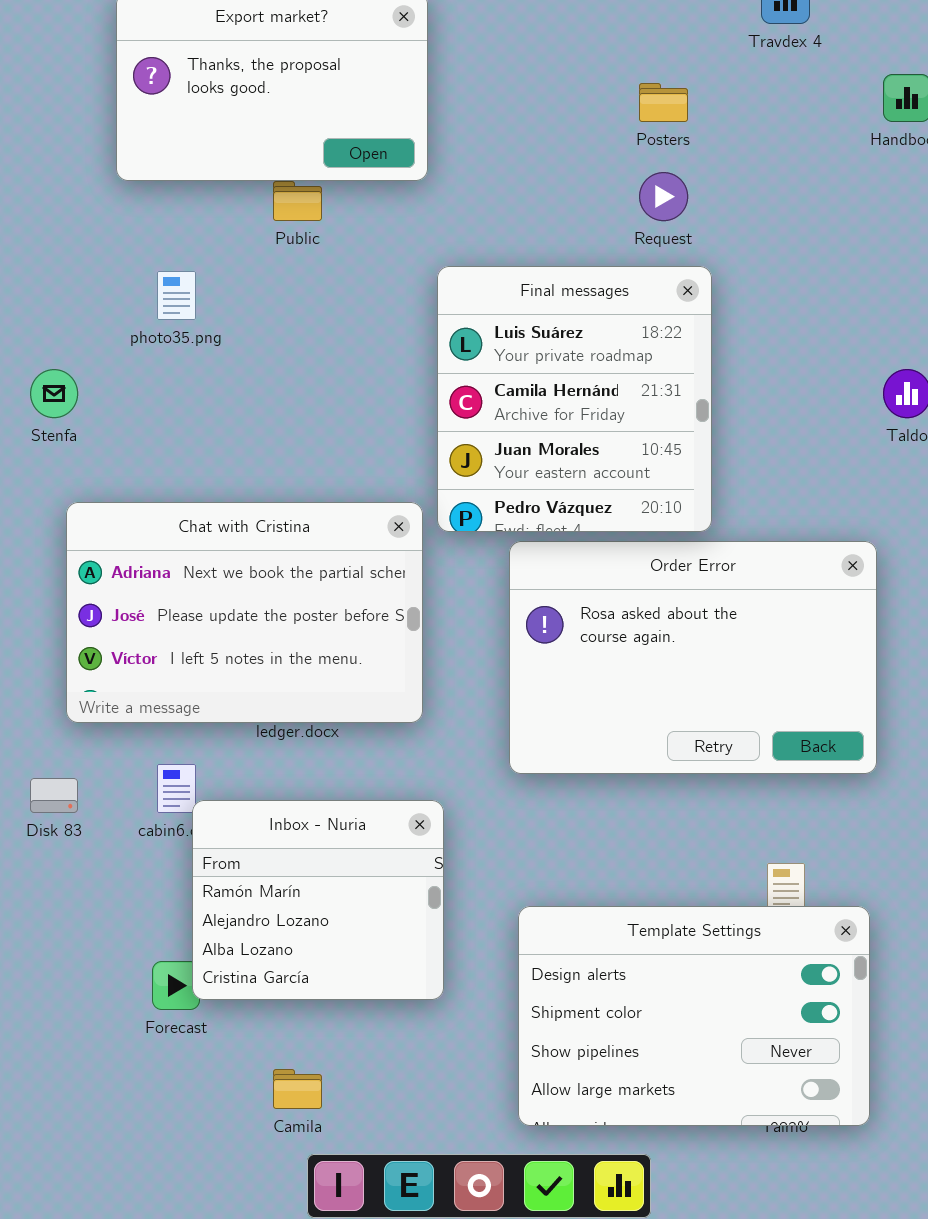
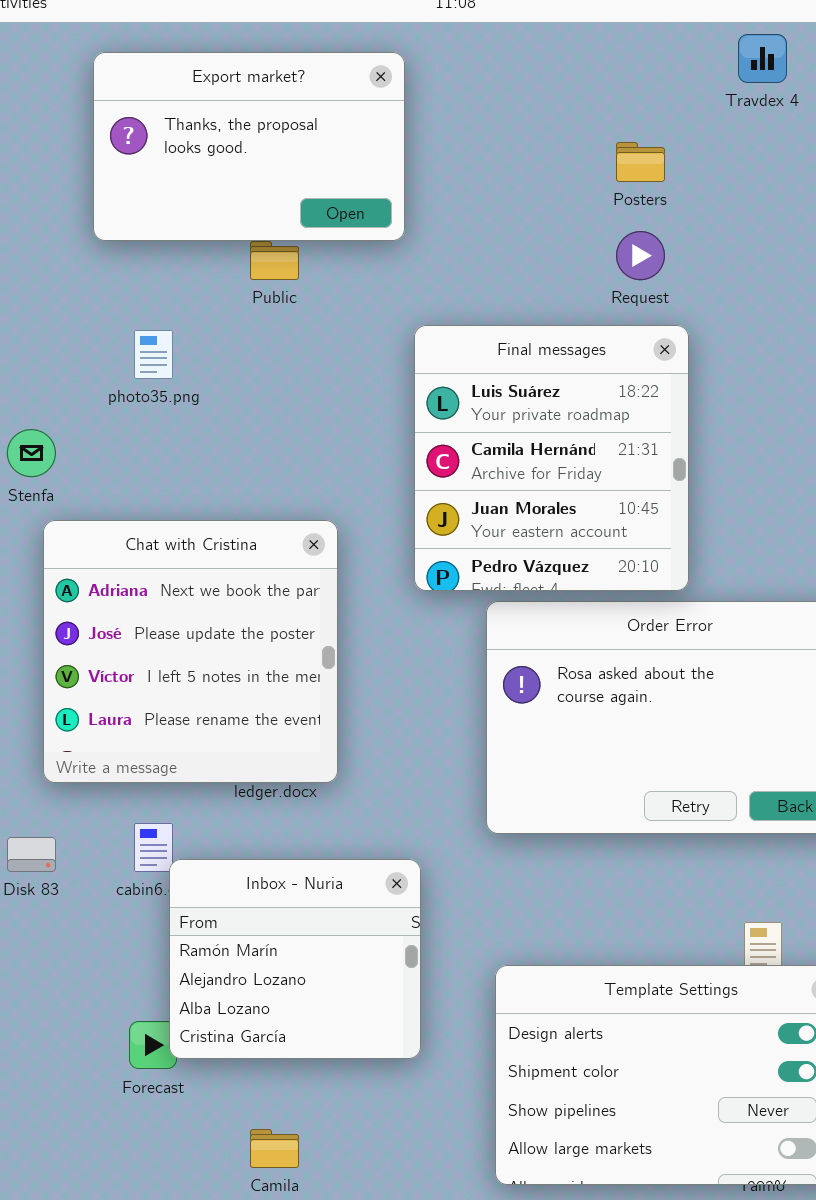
Chat with Cristina: [66,502,423,723] -> [43,520,338,783], resized

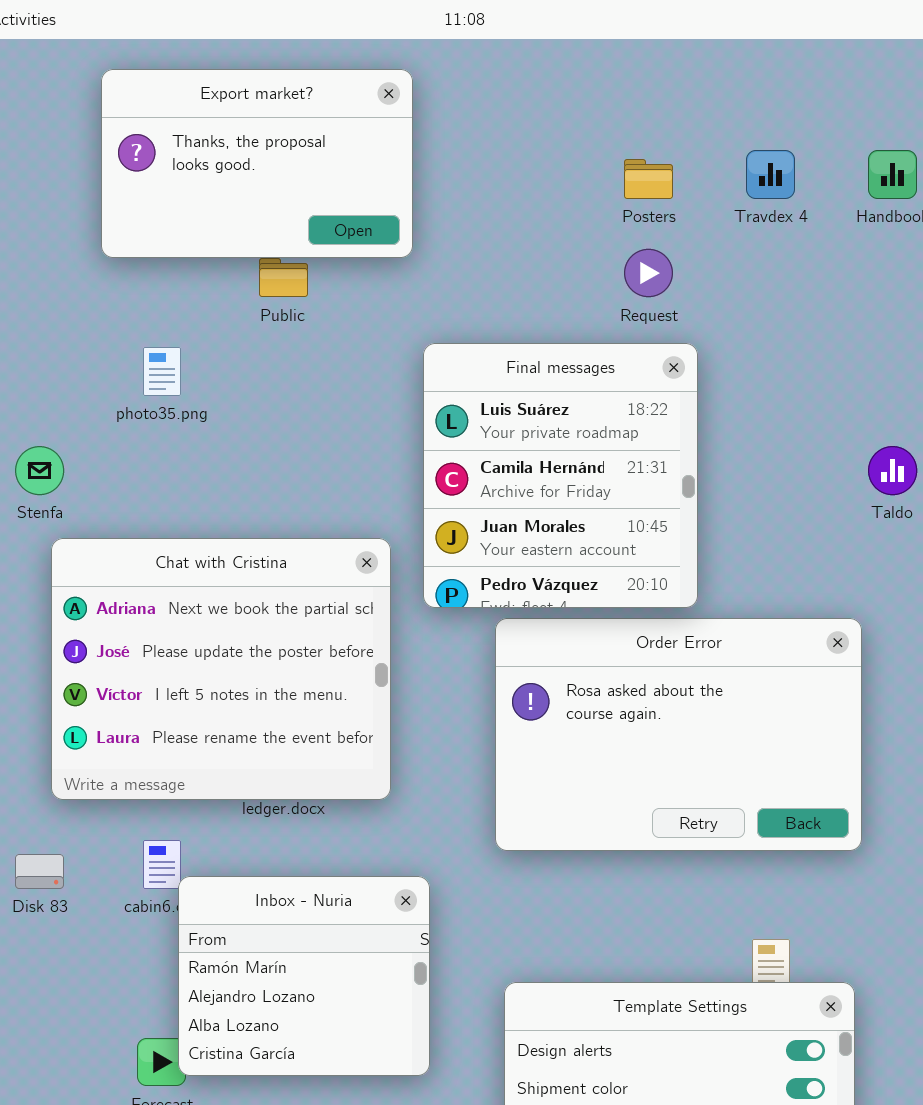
Travdex 4: [738,34,787,83] -> [746,150,795,199], moved
Chat with Cristina: [43,520,338,783] -> [51,538,391,800], resized

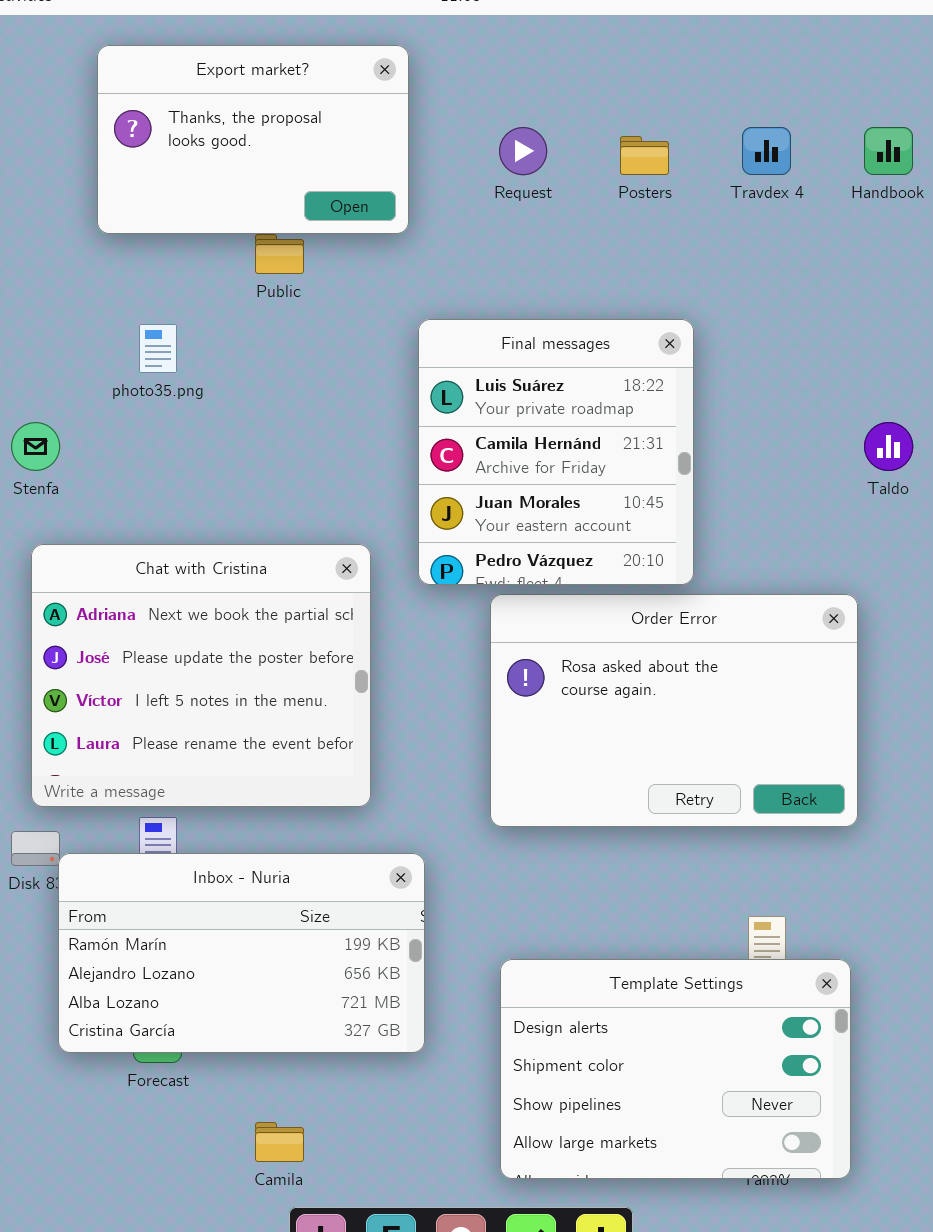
Request: [624,249,673,297] -> [499,127,547,175], moved
Chat with Cristina: [51,538,391,800] -> [31,544,371,807], moved
Inbox - Nuria: [178,876,430,1076] -> [58,853,425,1053], resized

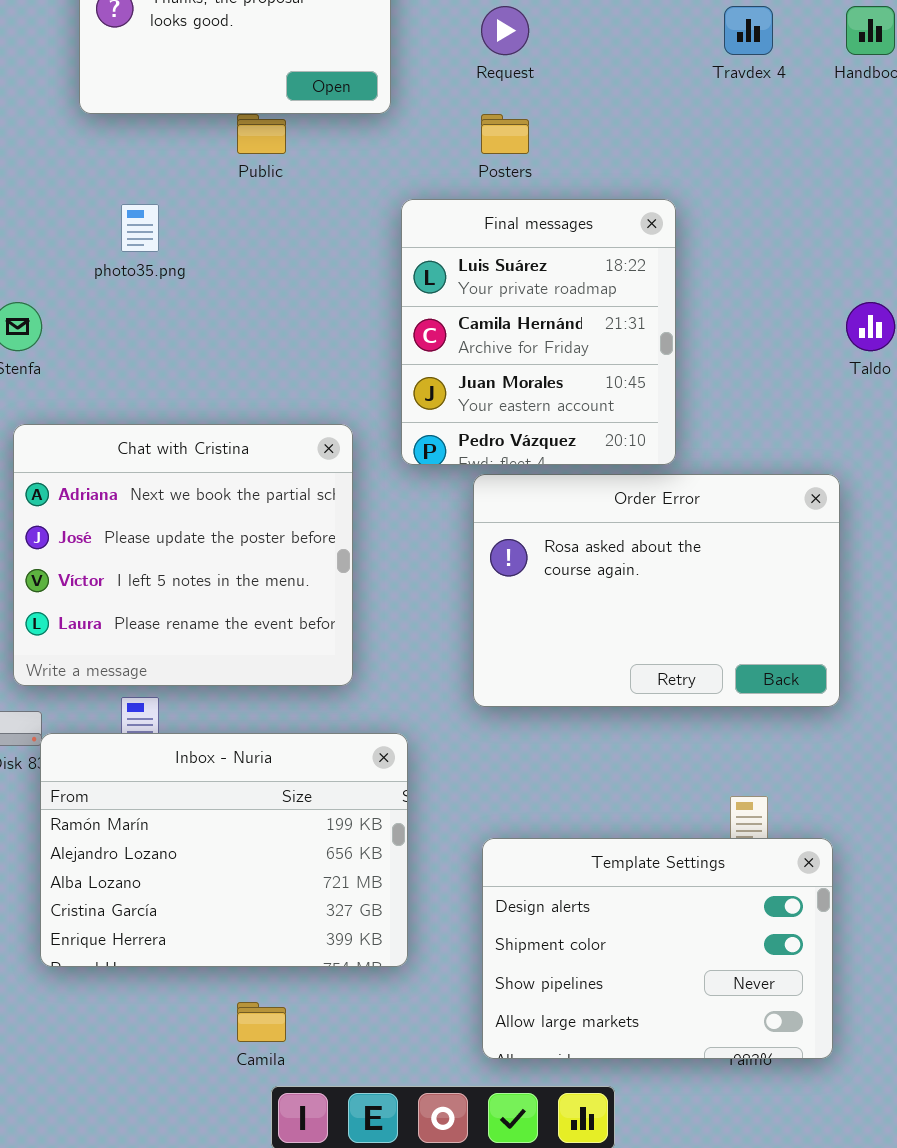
Posters: [620,136,669,175] -> [481,114,529,154], moved
Inbox - Nuria: [58,853,425,1053] -> [40,733,408,967], resized

